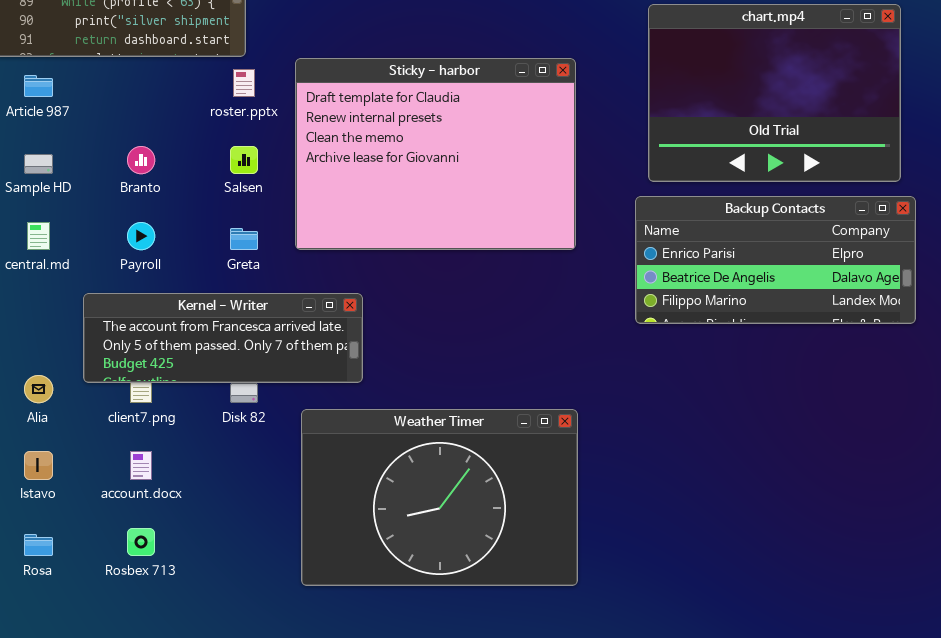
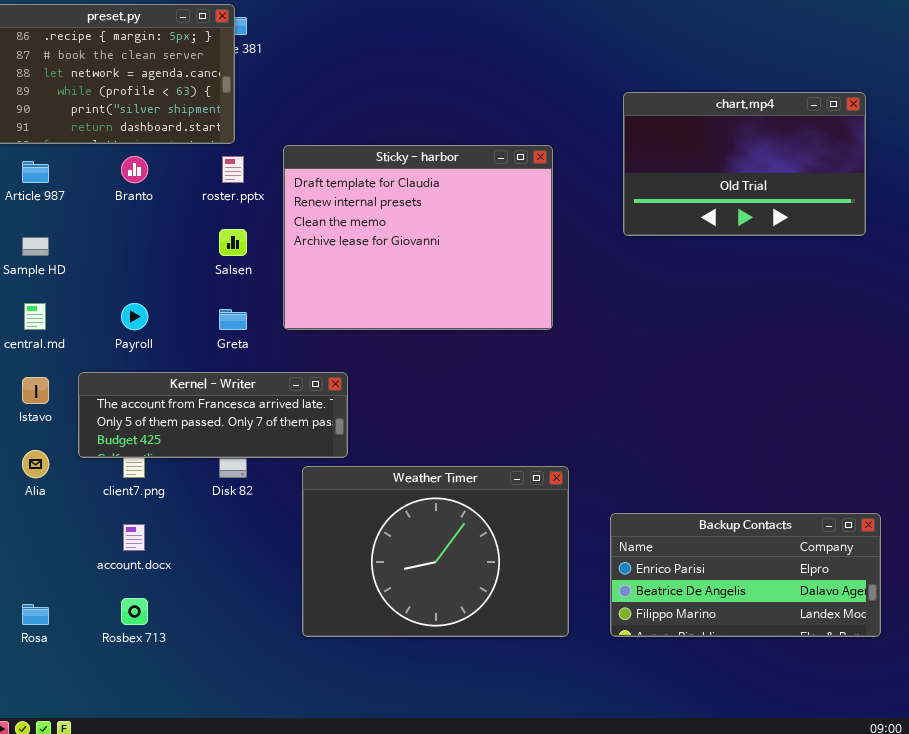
chart.mp4: [648,4,901,182] -> [623,92,866,236], resized
Branto: [127,146,155,174] -> [121,156,148,183], moved
Backup Contacts: [635,196,916,324] -> [610,513,881,637], moved
Weather Timer: [301,409,578,586] -> [302,466,569,637], moved
Istavo: [24,451,53,480] -> [22,377,49,404], moved

